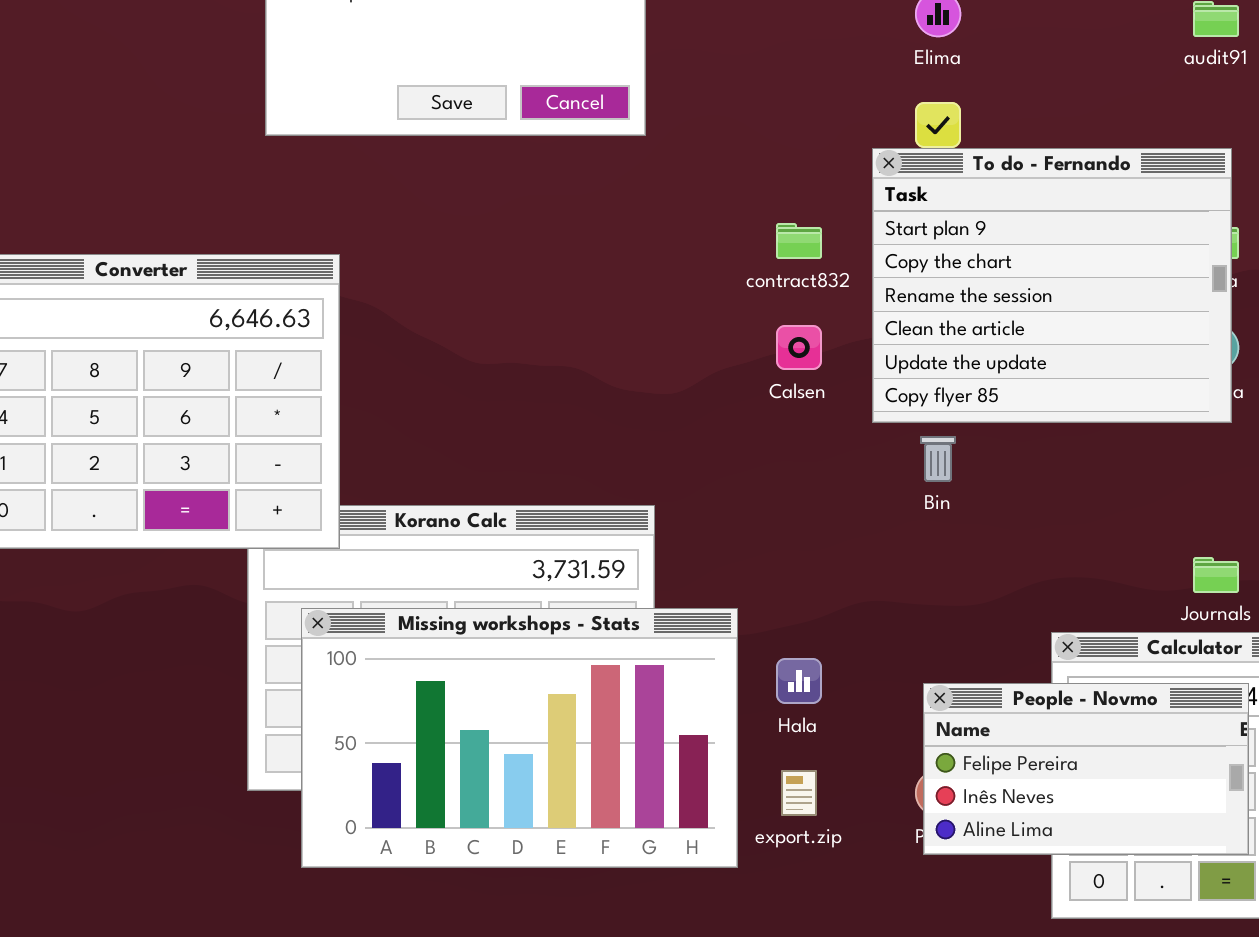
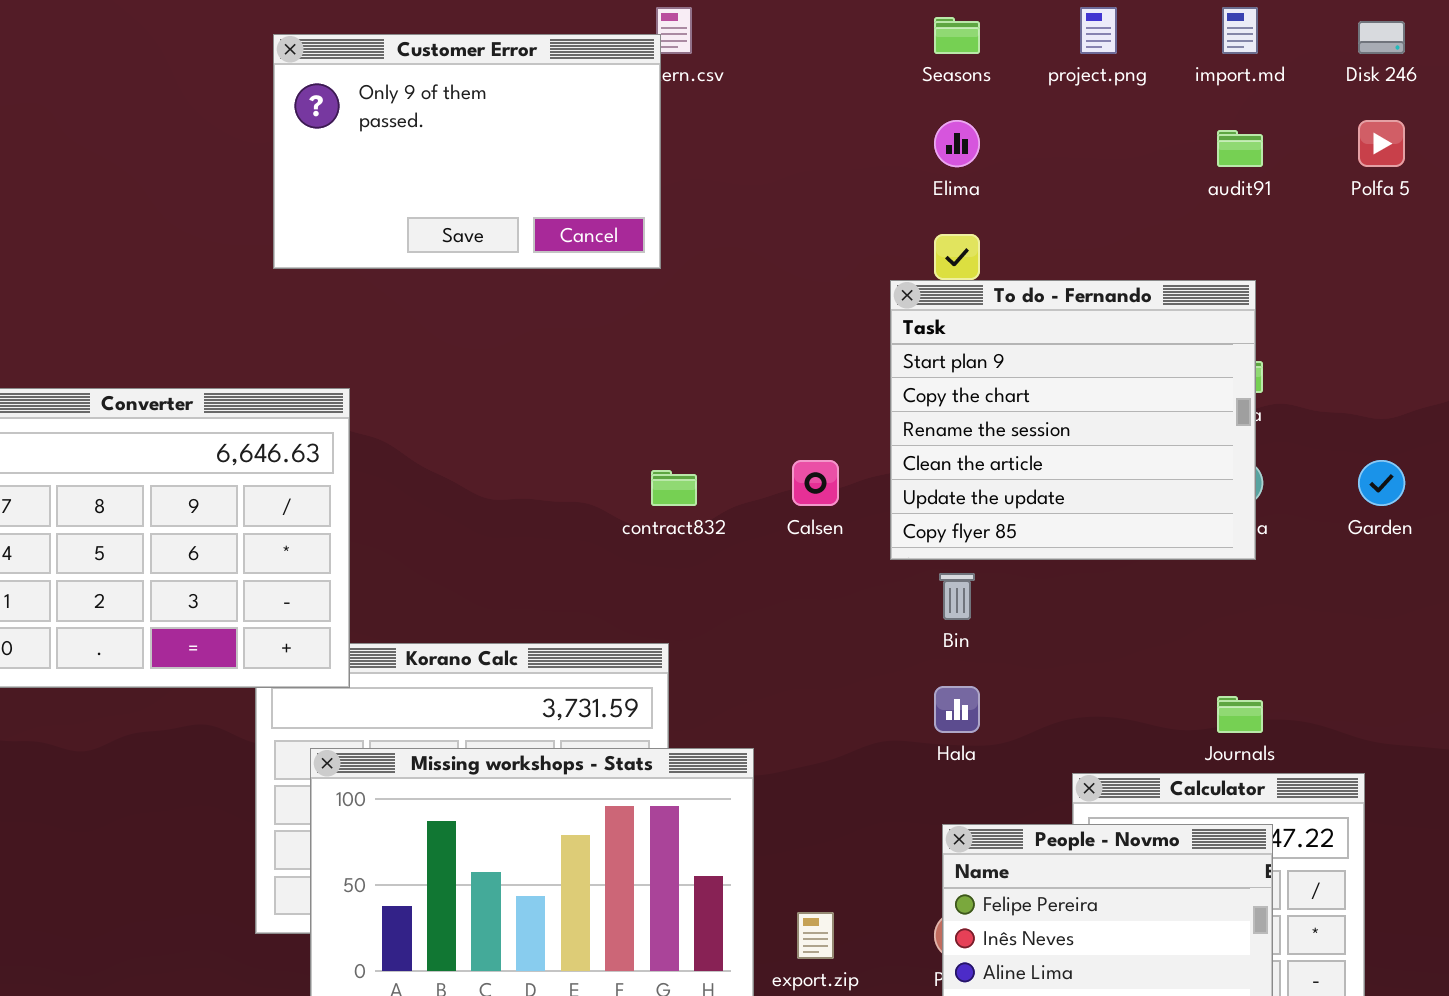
contract832: [776,223,822,259] -> [651,470,697,506], moved
Hala: [776,658,822,704] -> [934,686,980,733], moved

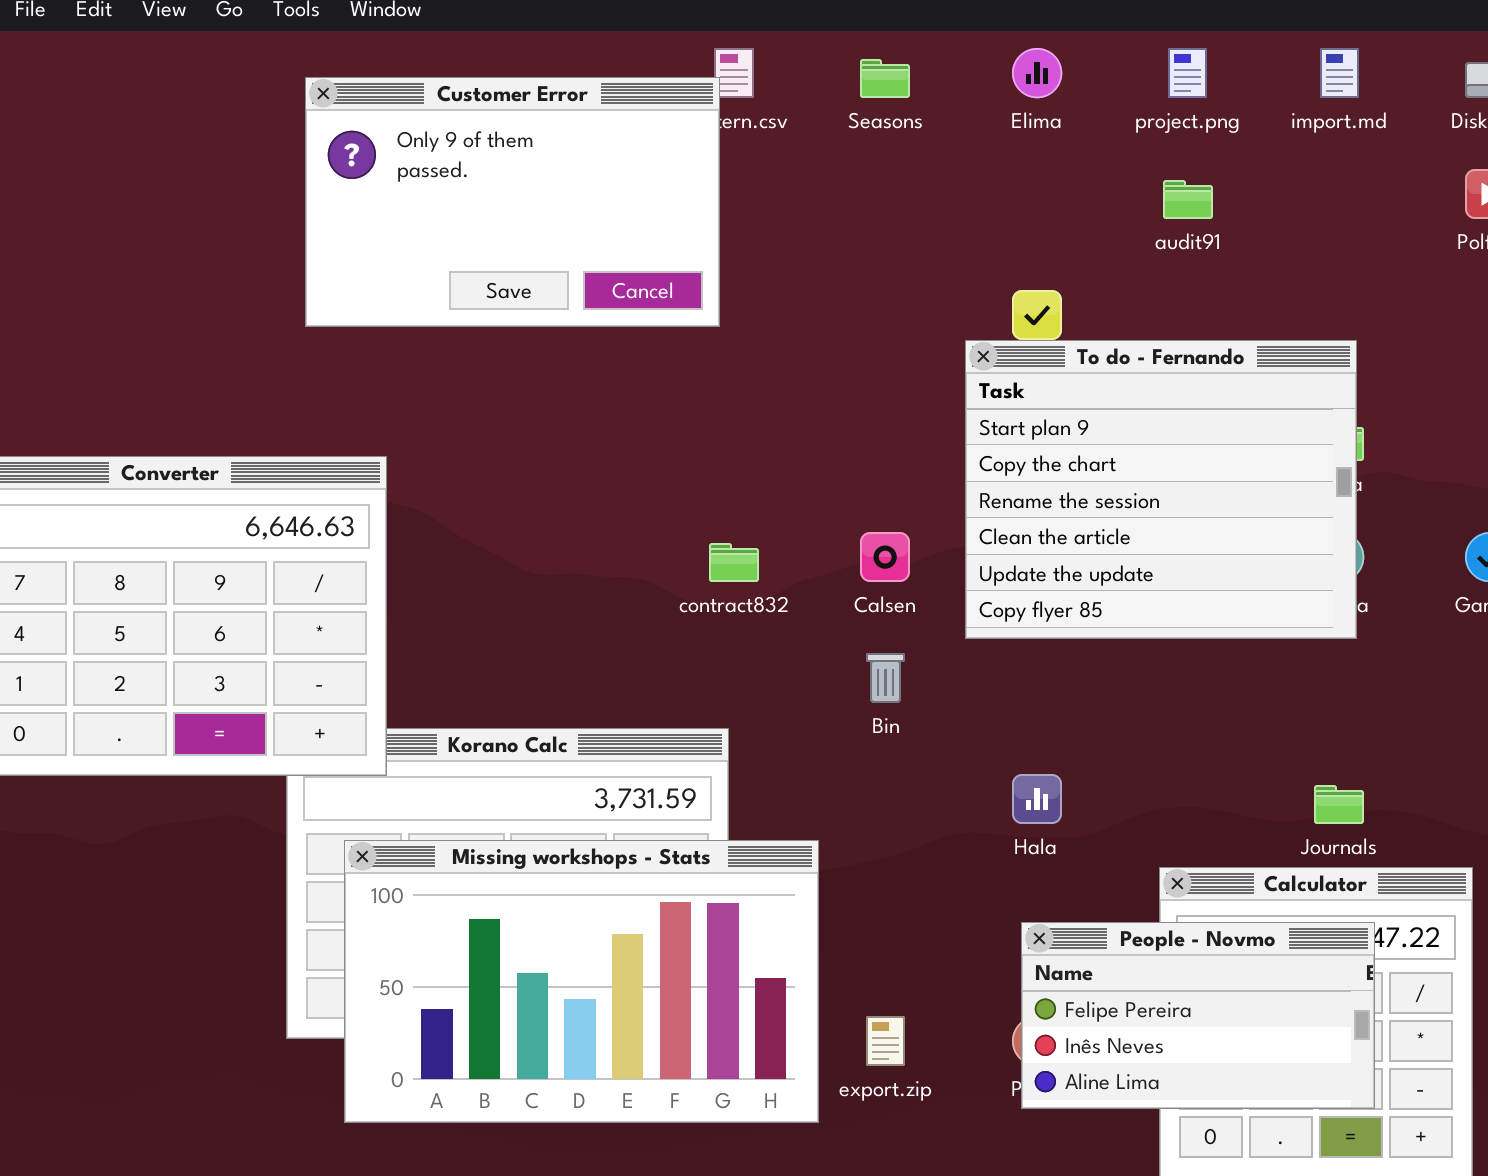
Seasons: [934,17,980,54] -> [860,59,910,98], moved
Elima: [934,120,980,167] -> [1012,48,1062,98], moved
audit91: [1217,130,1263,167] -> [1163,180,1213,219], moved
Bin: [939,573,975,620] -> [866,653,905,703], moved

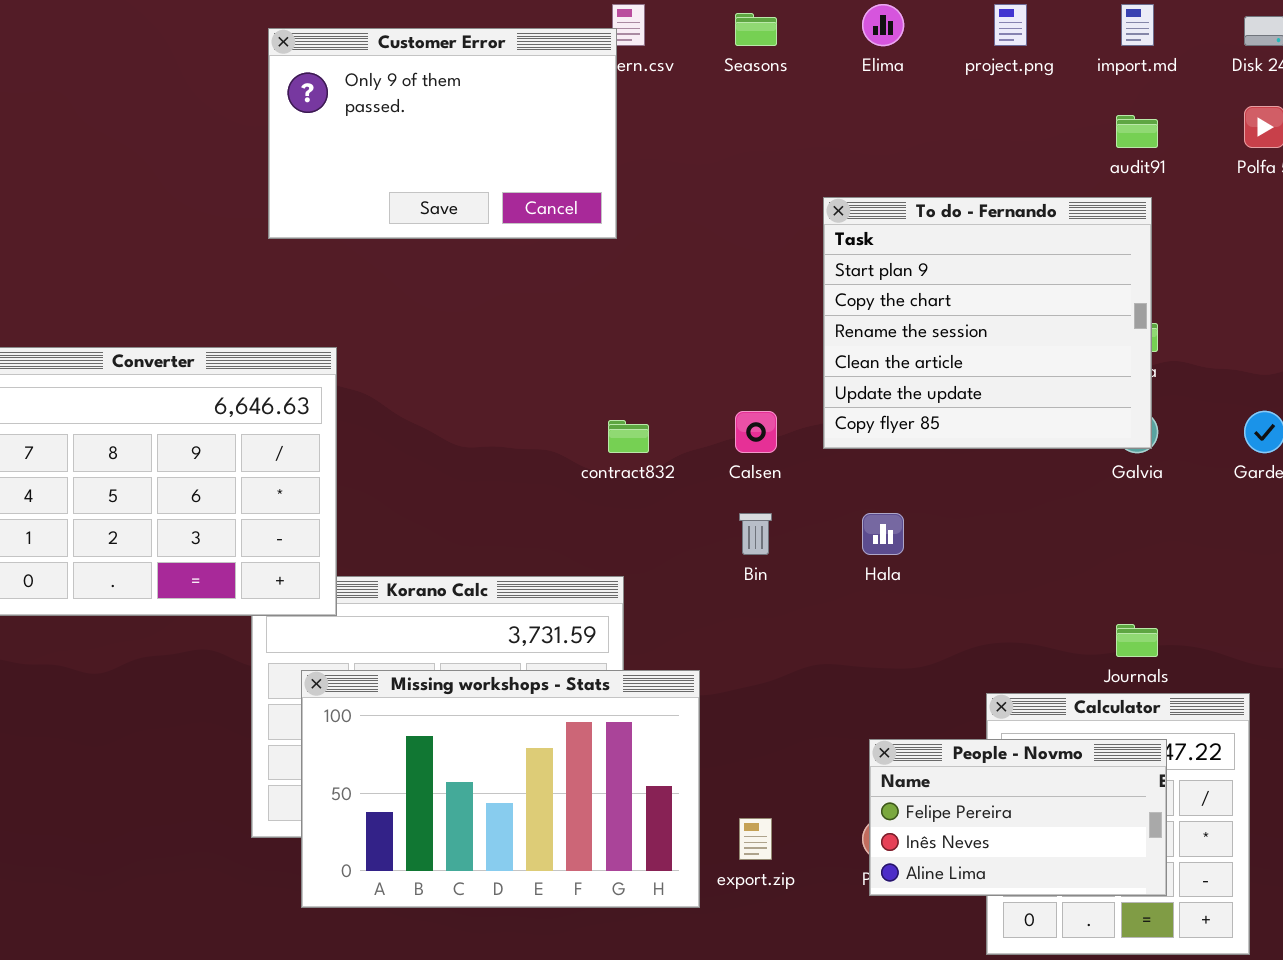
audit91: [1163,180,1213,219] -> [1116,115,1158,148], moved
To do - Fernando: [965,340,1357,639] -> [823,197,1152,449], moved
Hala: [1012,774,1062,824] -> [862,513,904,555], moved

